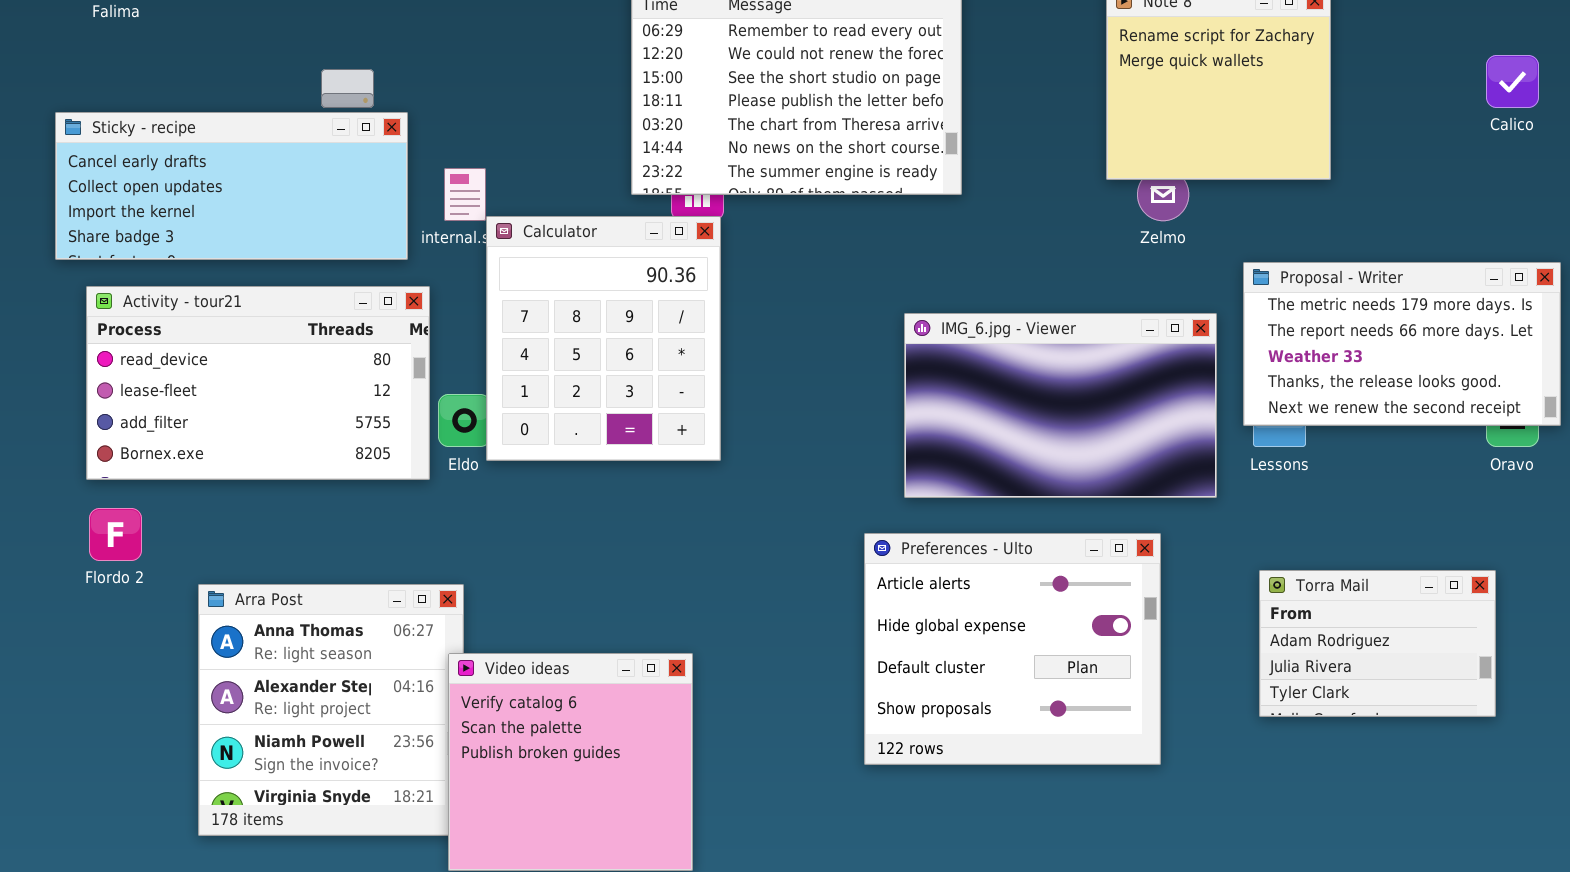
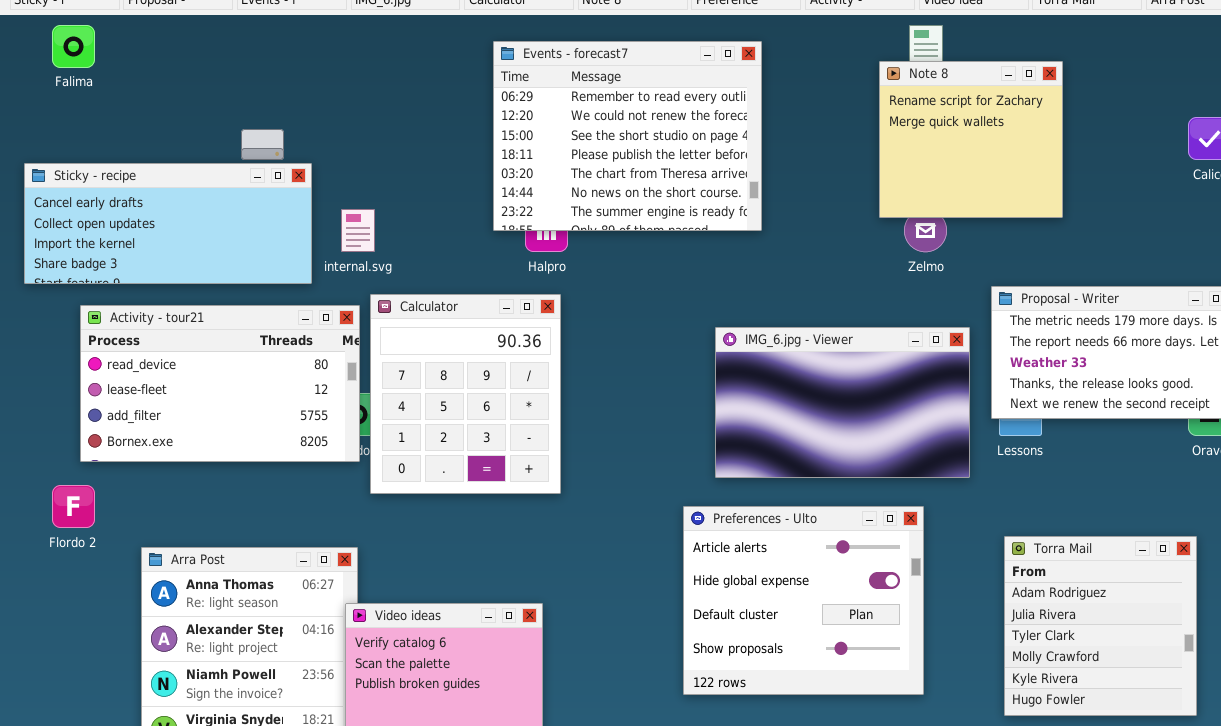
Calculator: [486,216,721,461] -> [370,294,561,494], moved
Activity - tour21: [86,286,430,480] -> [80,305,360,462], moved
Torra Mail: [1259,570,1496,717] -> [1004,536,1197,716], resized

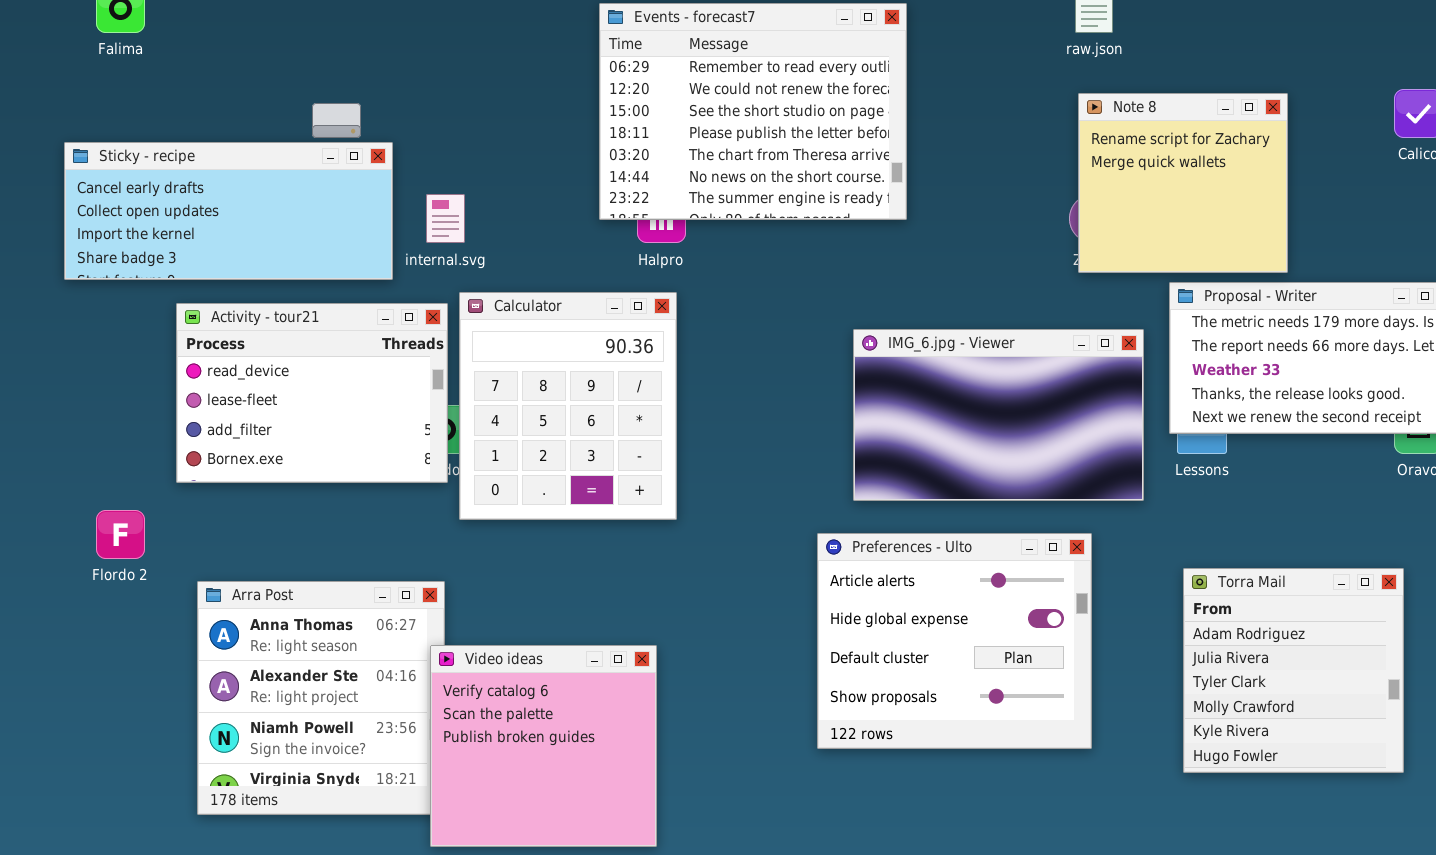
Note 8: [879,61,1063,218] -> [1078,93,1288,273], moved
Activity - tour21: [80,305,360,462] -> [176,303,448,483], resized

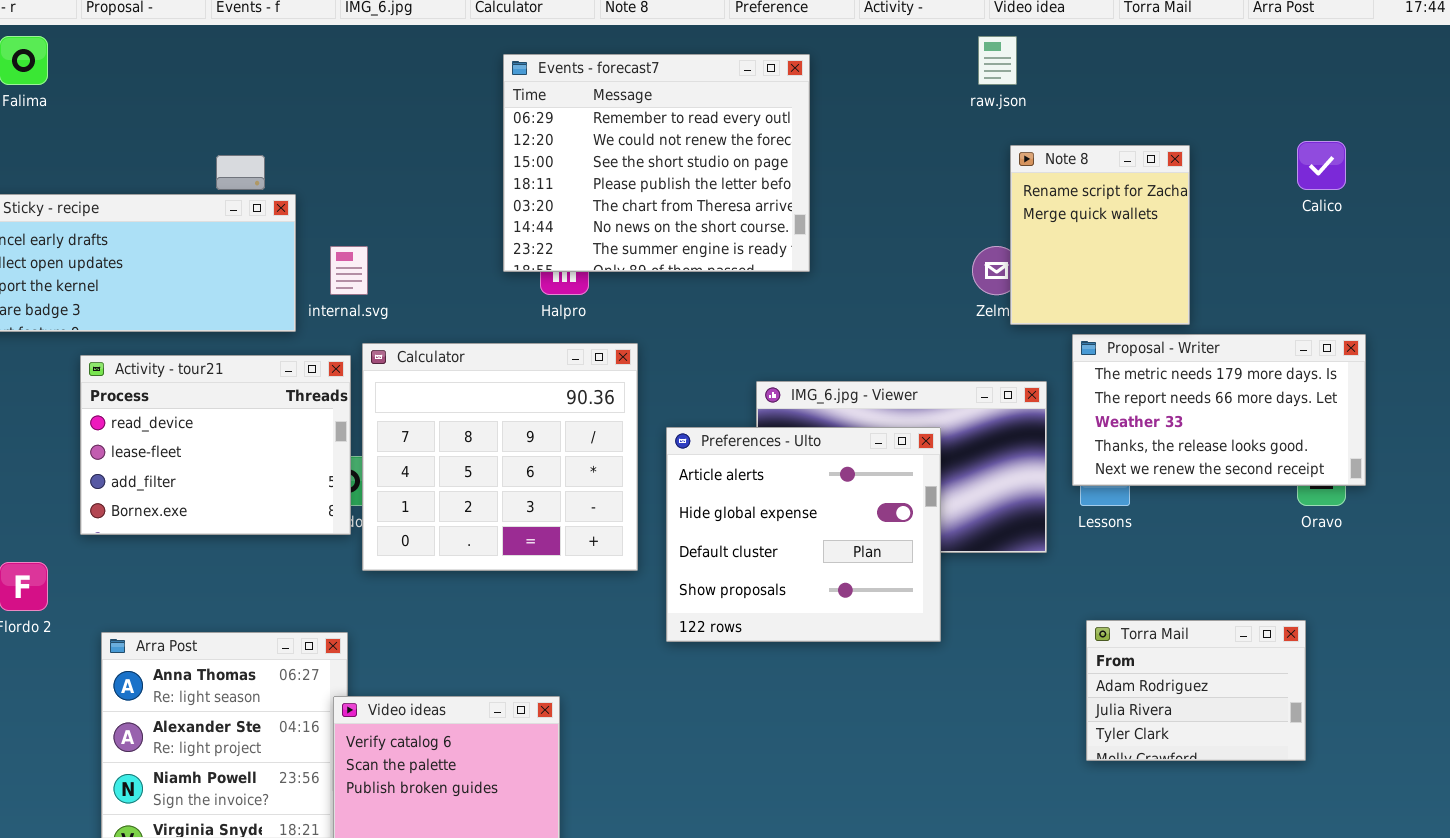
Note 8: [1078,93,1288,273] -> [1010,145,1190,325], resized
Calculator: [459,292,677,520] -> [362,343,638,571], resized
Preferences - Ulto: [817,533,1092,749] -> [666,427,941,642], moved
Torra Mail: [1183,568,1404,773] -> [1086,620,1306,761], resized

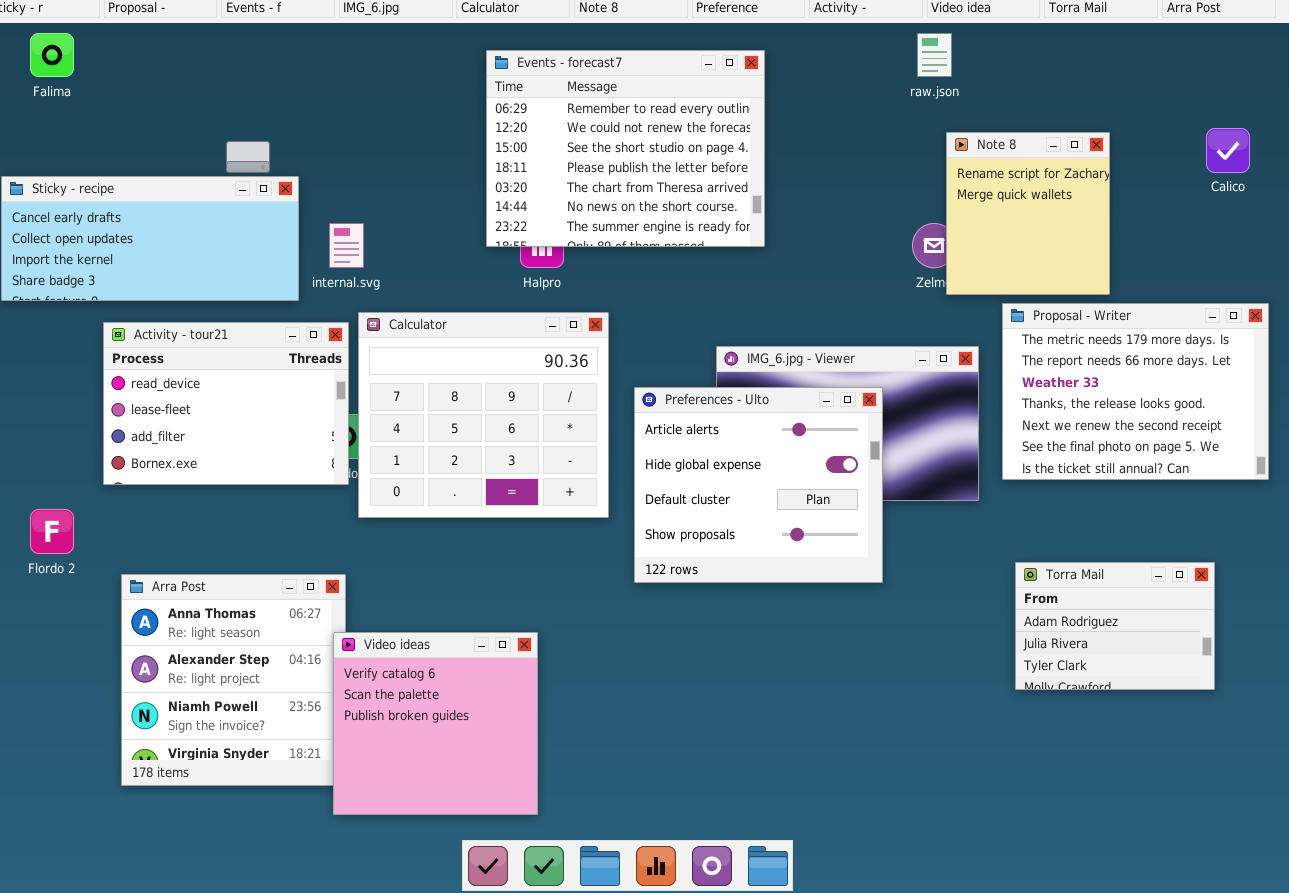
Proposal - Writer: [1072,334,1366,486] -> [1002,303,1269,480], resized

